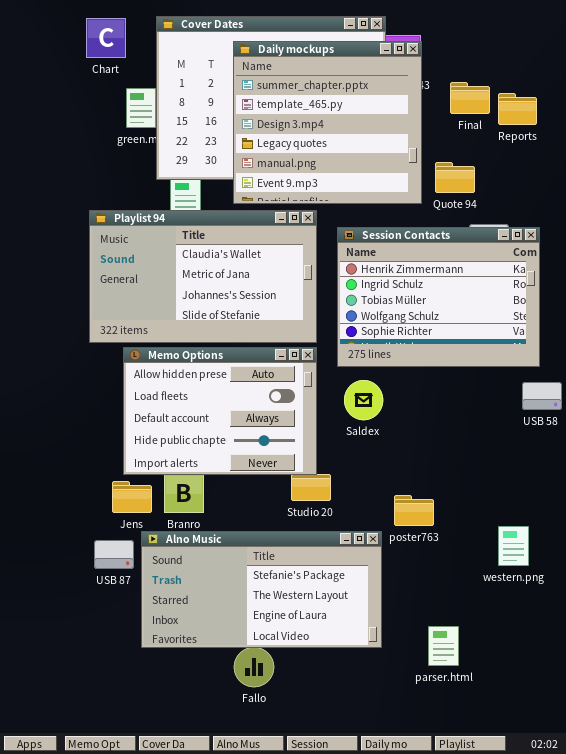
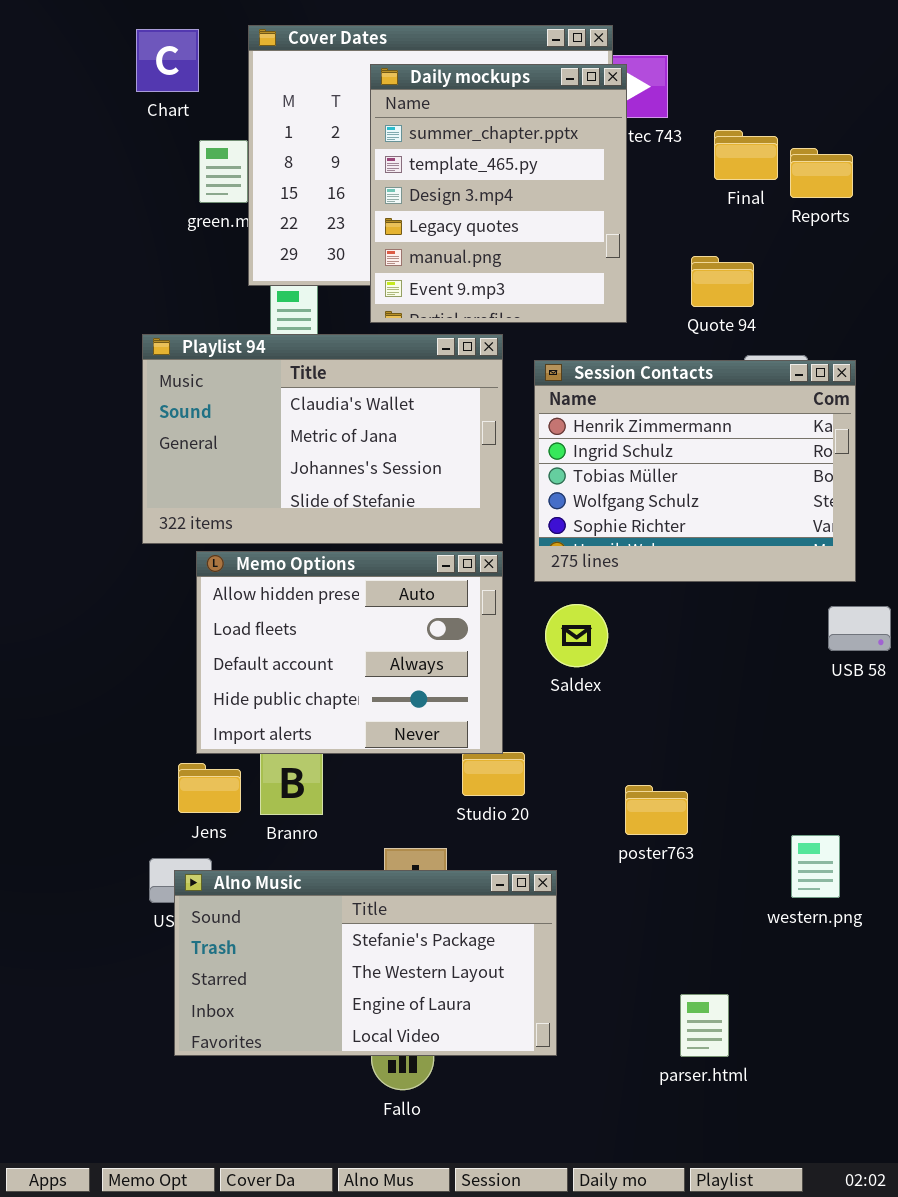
Daily mockups: [233,41,422,204] -> [370,64,627,323], resized
Alno Music: [141,531,382,648] -> [174,870,557,1056], moved

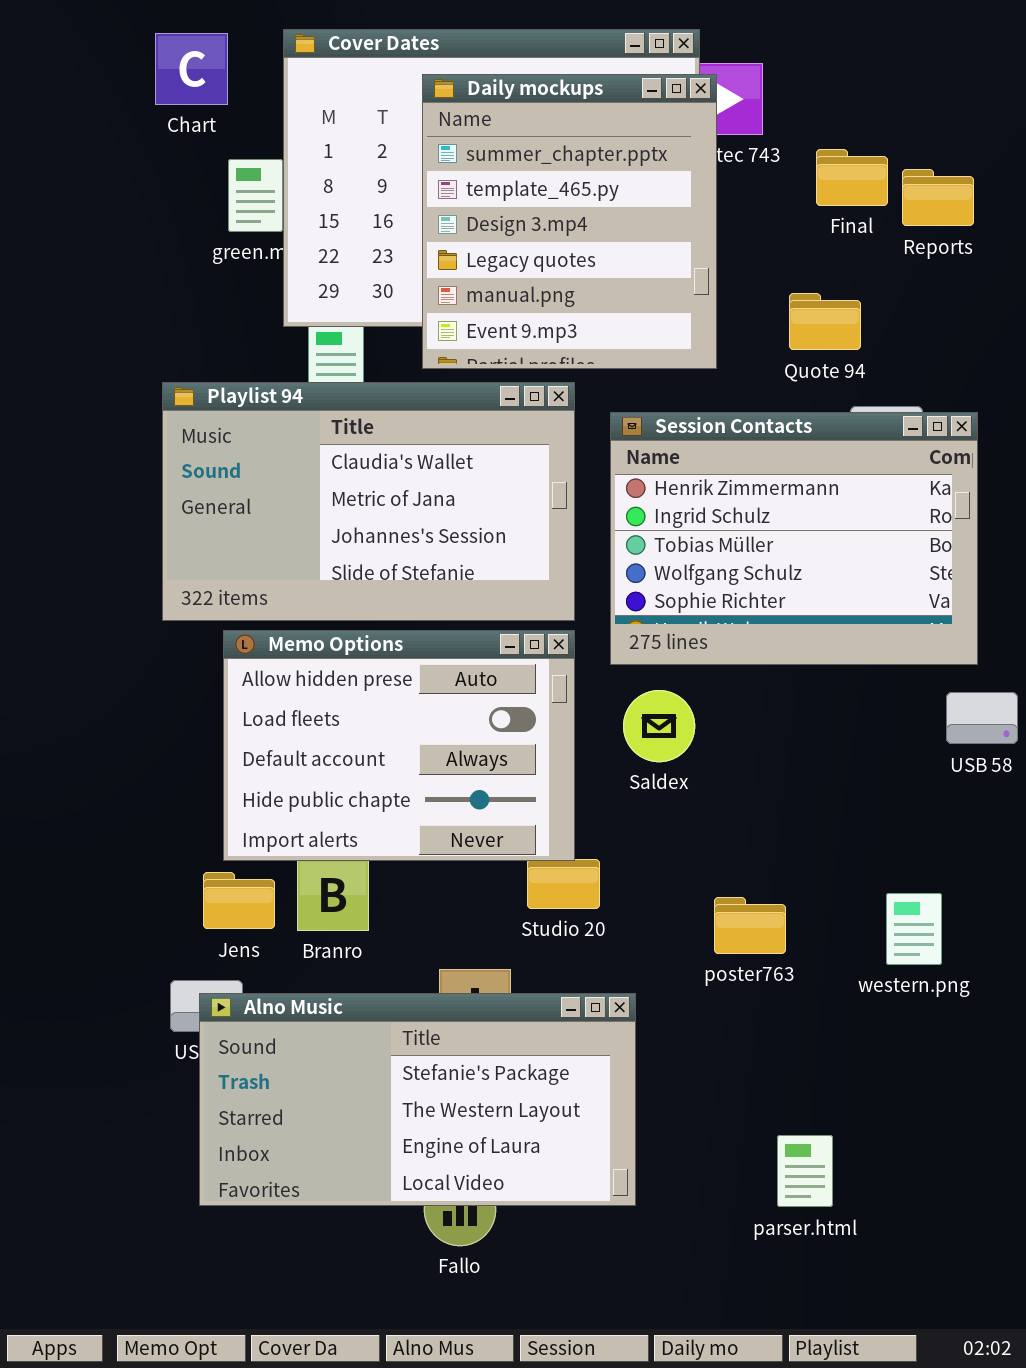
western.png: [791,835,840,898] -> [886,893,942,965], moved

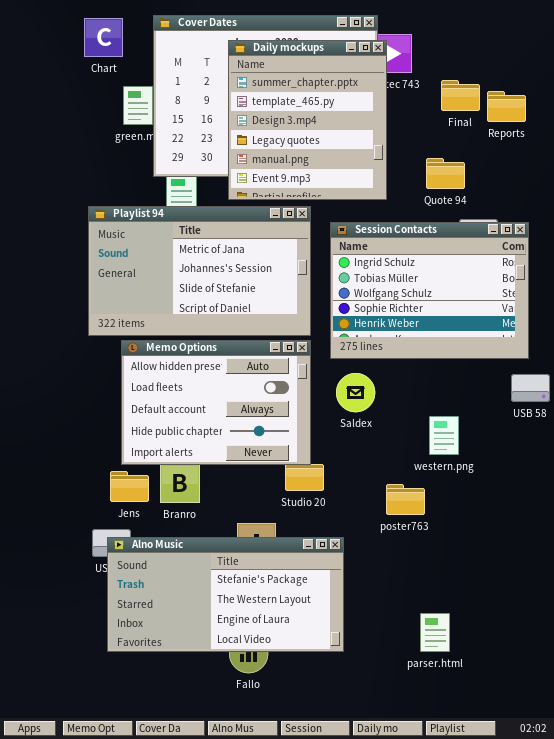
Playlist 94: [162,382,575,621] -> [88,206,311,336], scrolled down 1 row
Session Contacts: [610,412,978,665] -> [330,222,529,359], scrolled down 1 row
western.png: [886,893,942,965] -> [429,416,459,455], moved

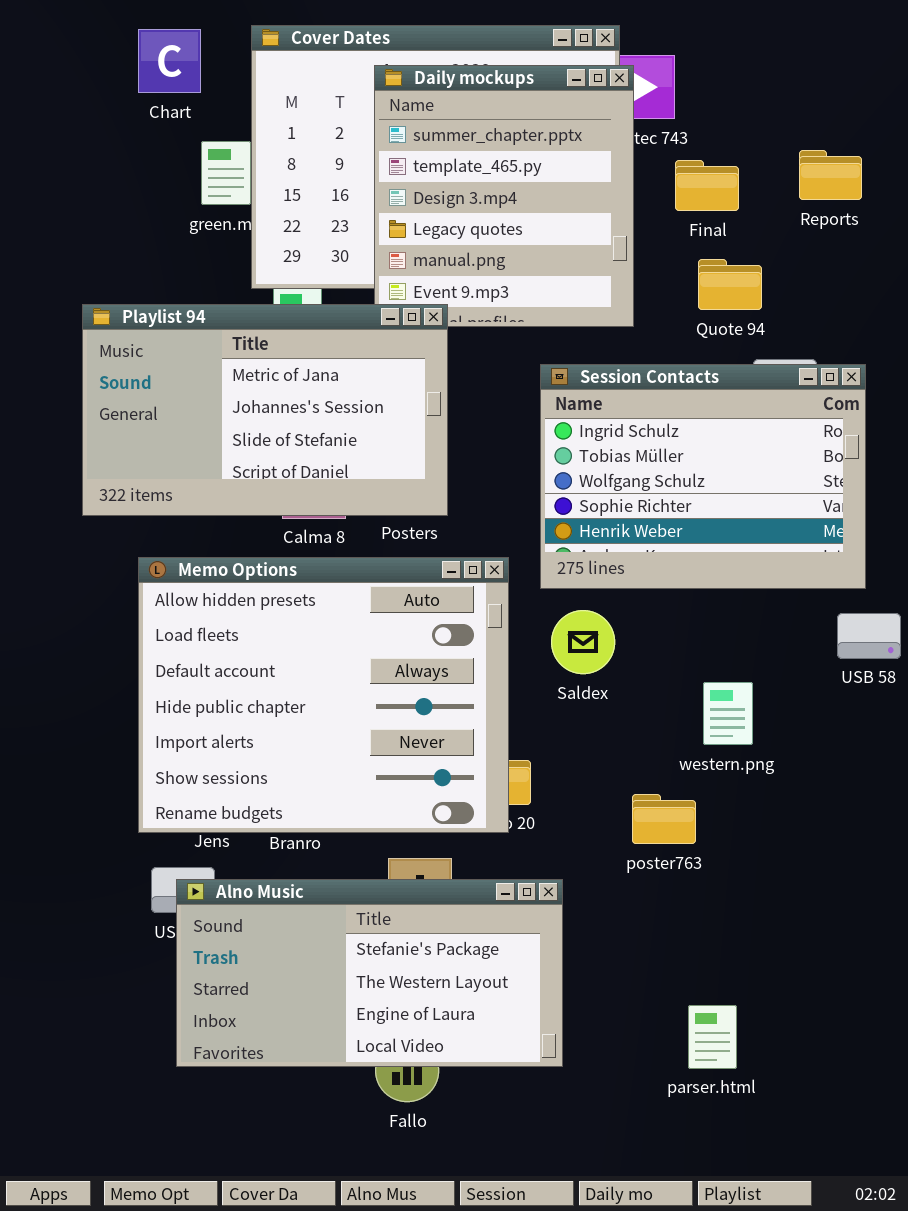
Final: [441,80,480,111] -> [675,160,739,211], moved
Playlist 94: [88,206,311,336] -> [82,304,448,516], moved
Memo Options: [121,340,311,465] -> [138,557,509,833], resized

